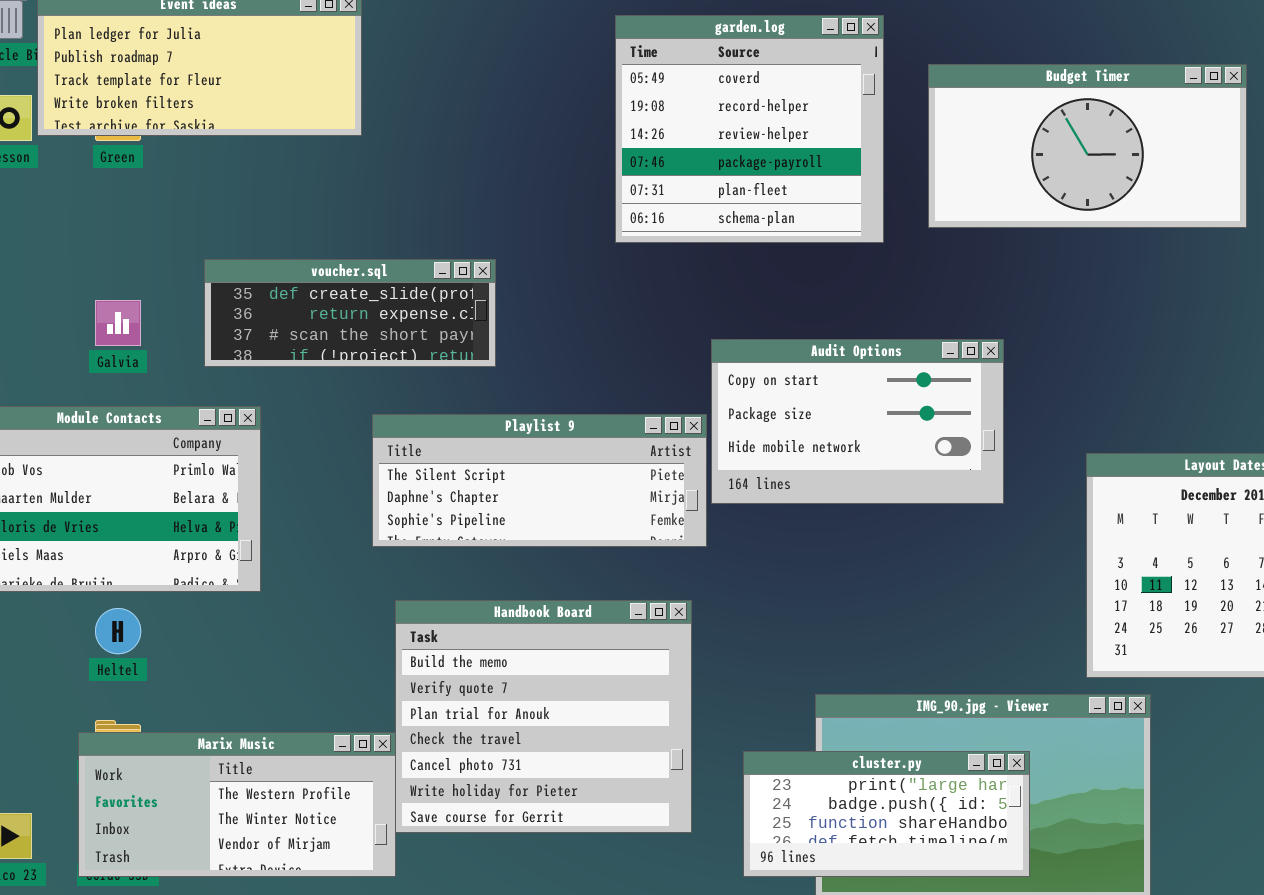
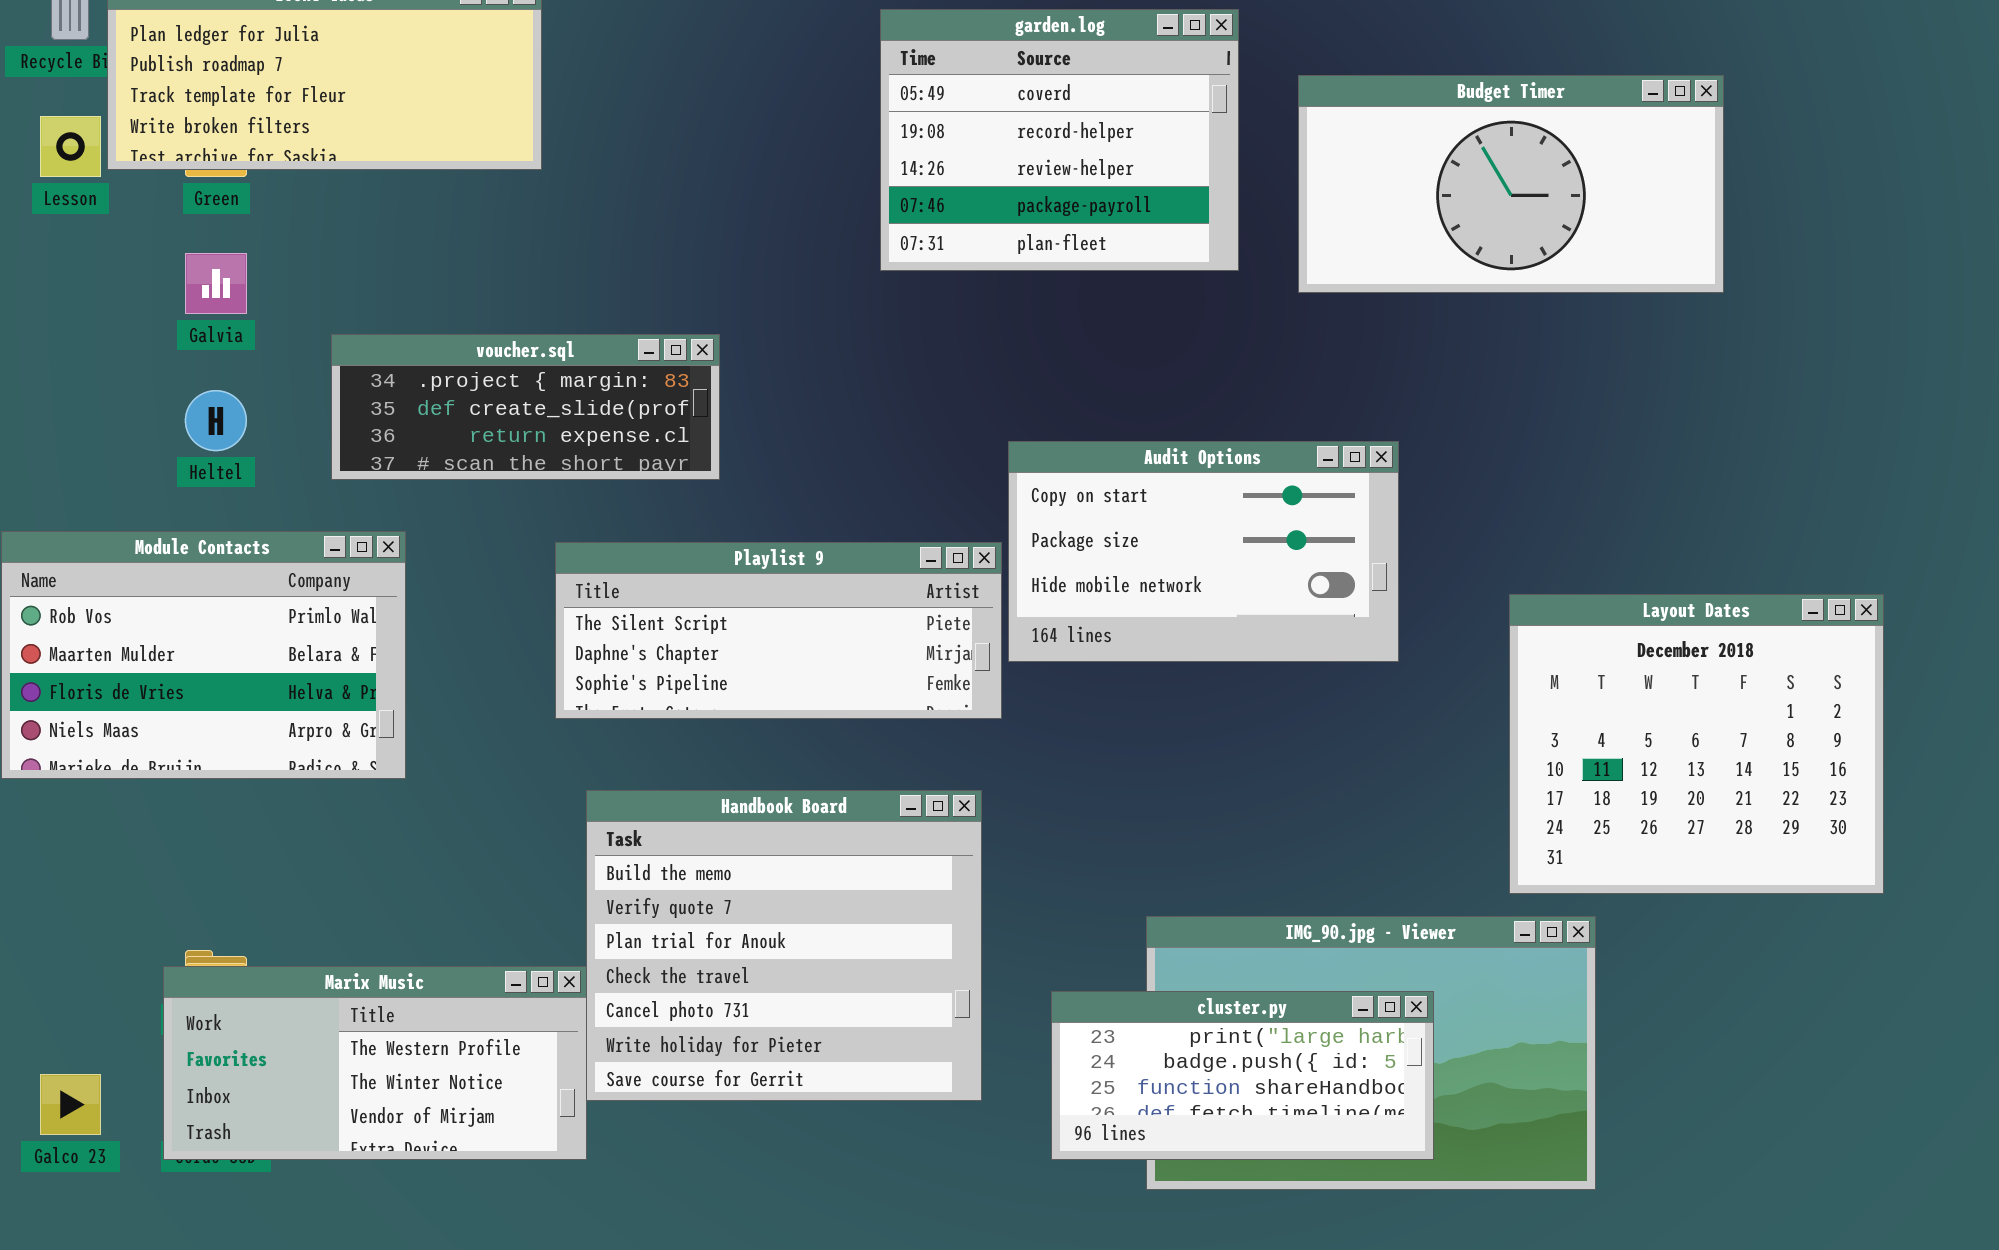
garden.log: [615,15,884,243] -> [880,9,1239,271], resized
voucher.sql: [204,259,496,367] -> [331,334,720,480], scrolled up 1 row
Galvia: [95,300,141,346] -> [185,253,247,314], moved
Heltel: [95,608,141,654] -> [185,390,247,451], moved

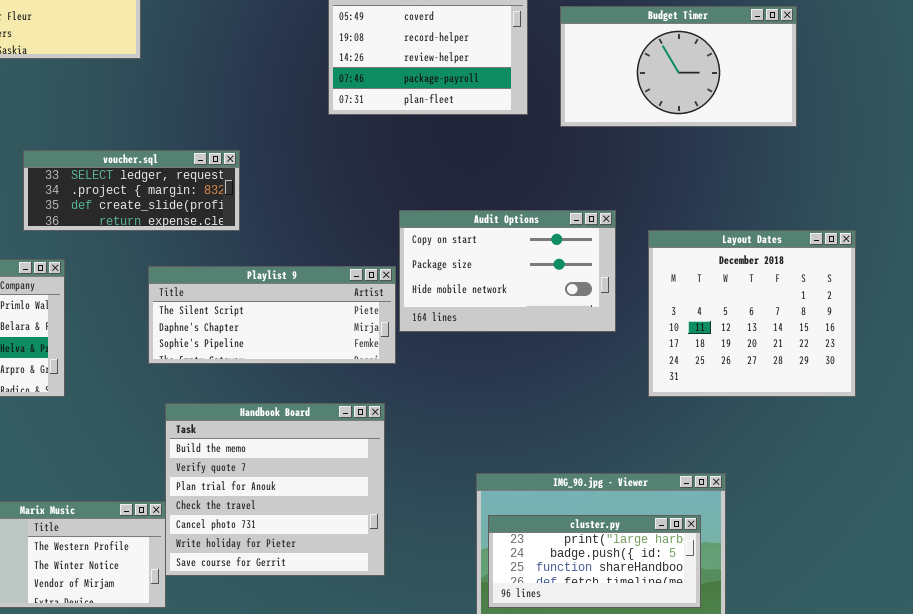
voucher.sql: [331,334,720,480] -> [23,150,240,231], scrolled up 1 row
Layout Dates: [1509,594,1884,894] -> [648,230,856,397], moved
cluster.py: [1051,991,1434,1160] -> [488,515,701,608], moved

